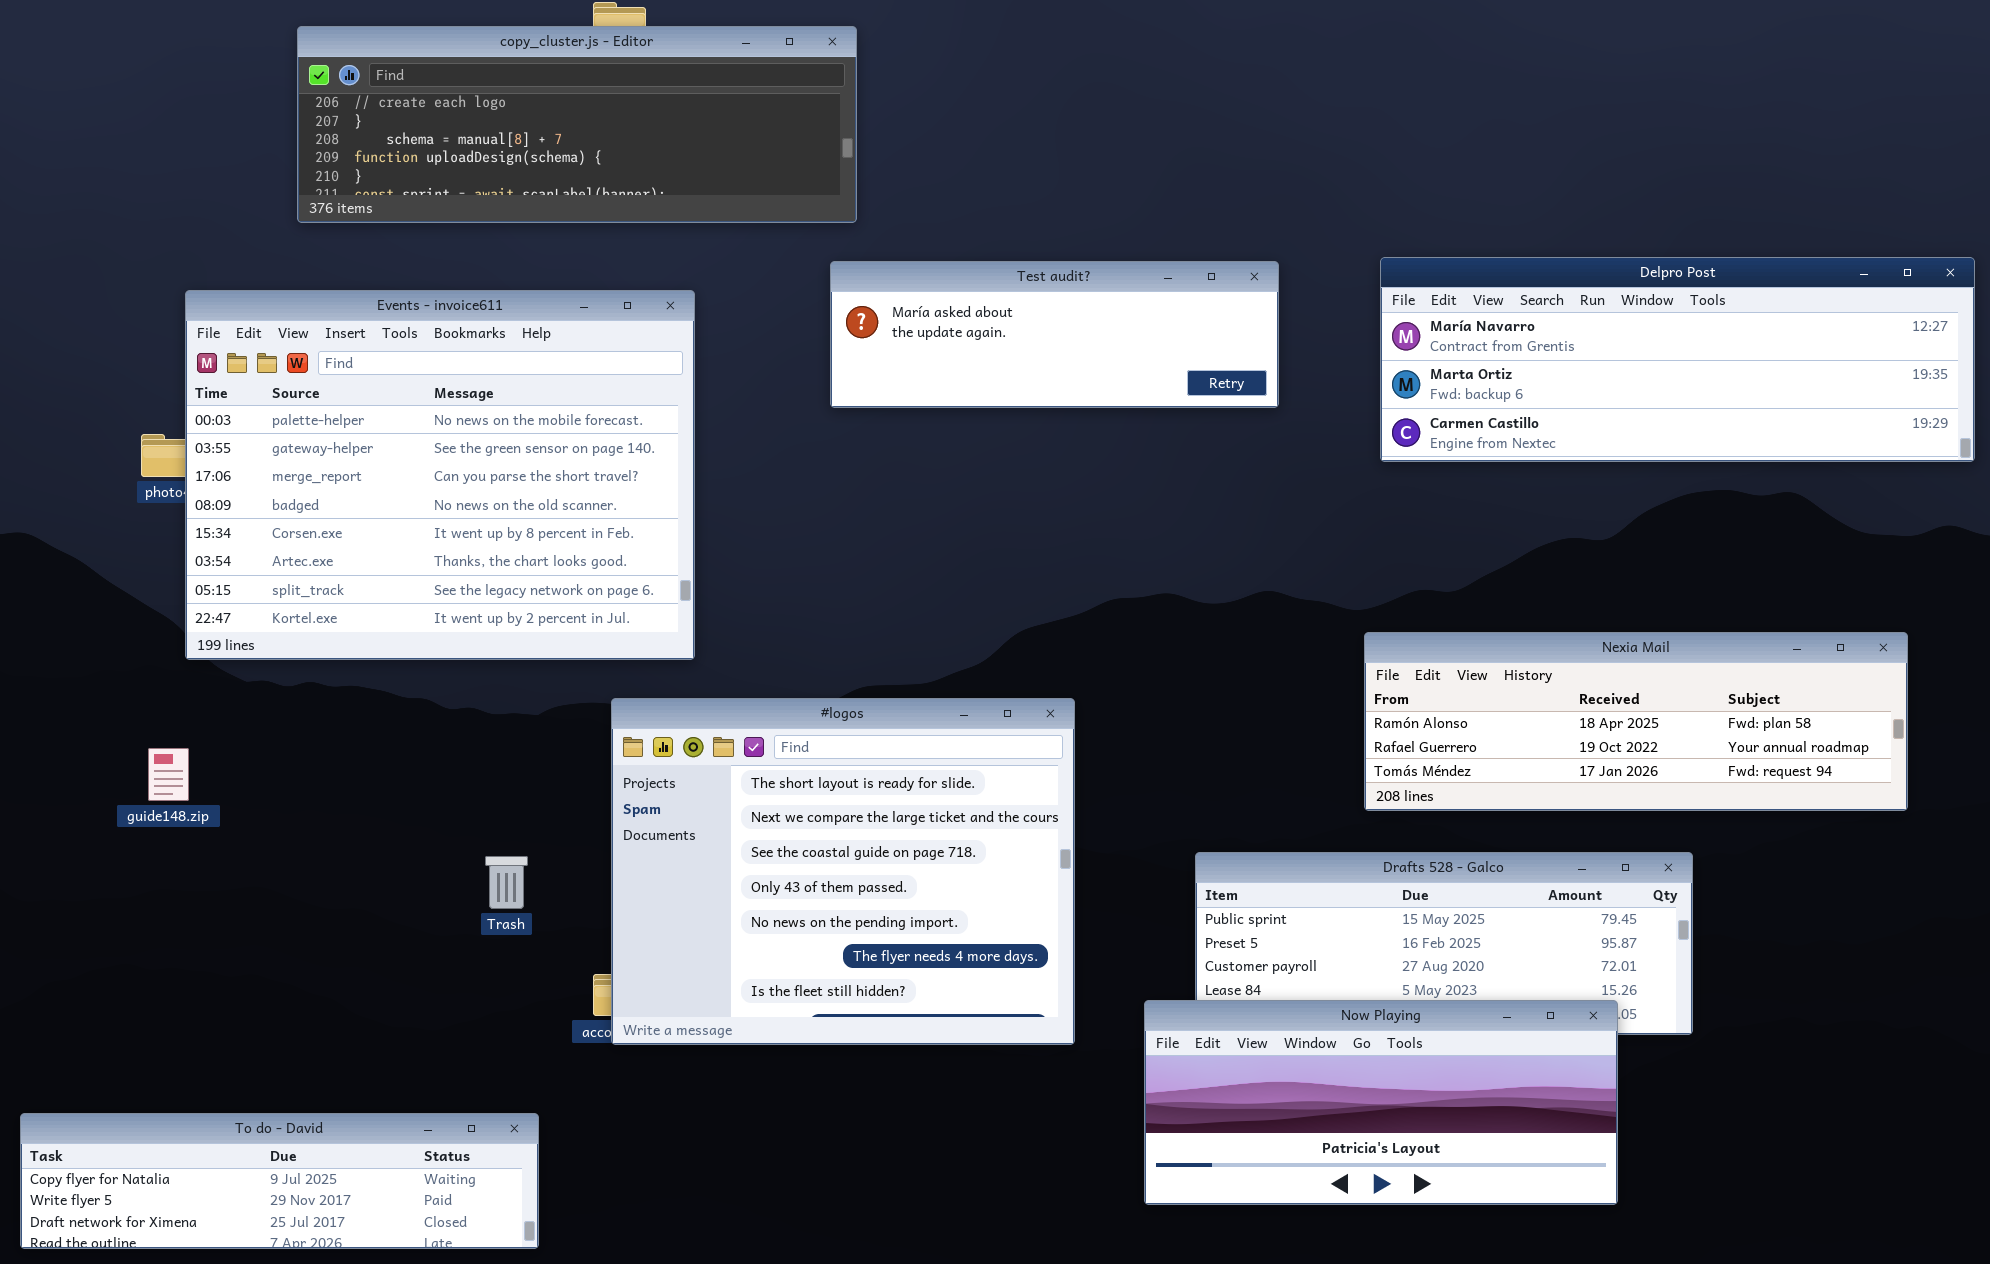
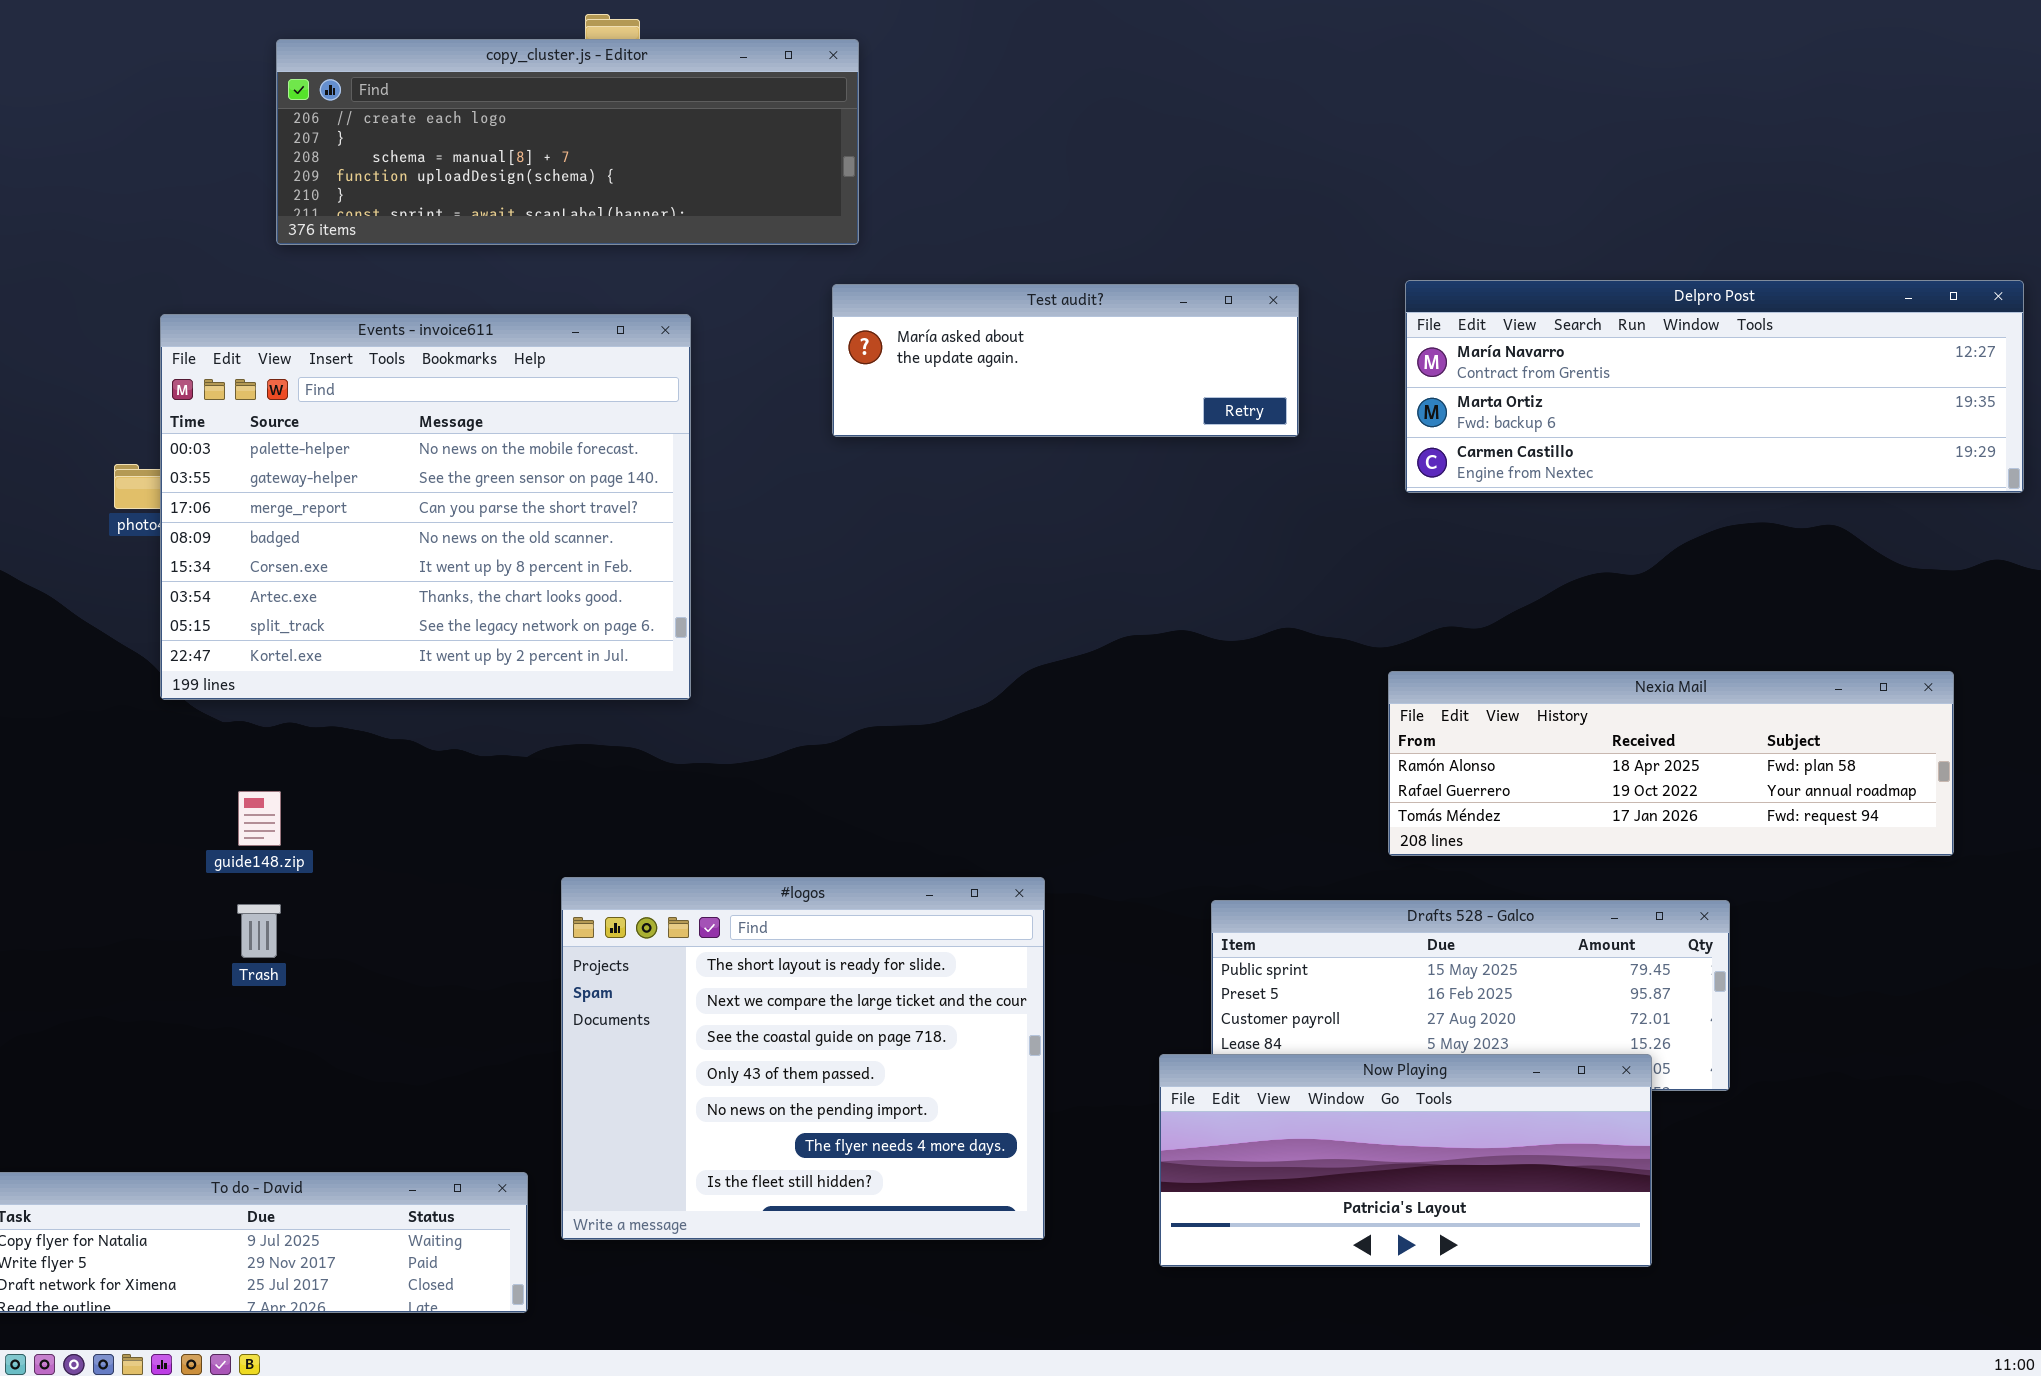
#logos: [611,698,1075,1045] -> [561,877,1045,1240], moved
guide148.zip: [148,748,189,801] -> [238,791,281,846], moved
Trash: [485,856,528,909] -> [237,904,281,958], moved

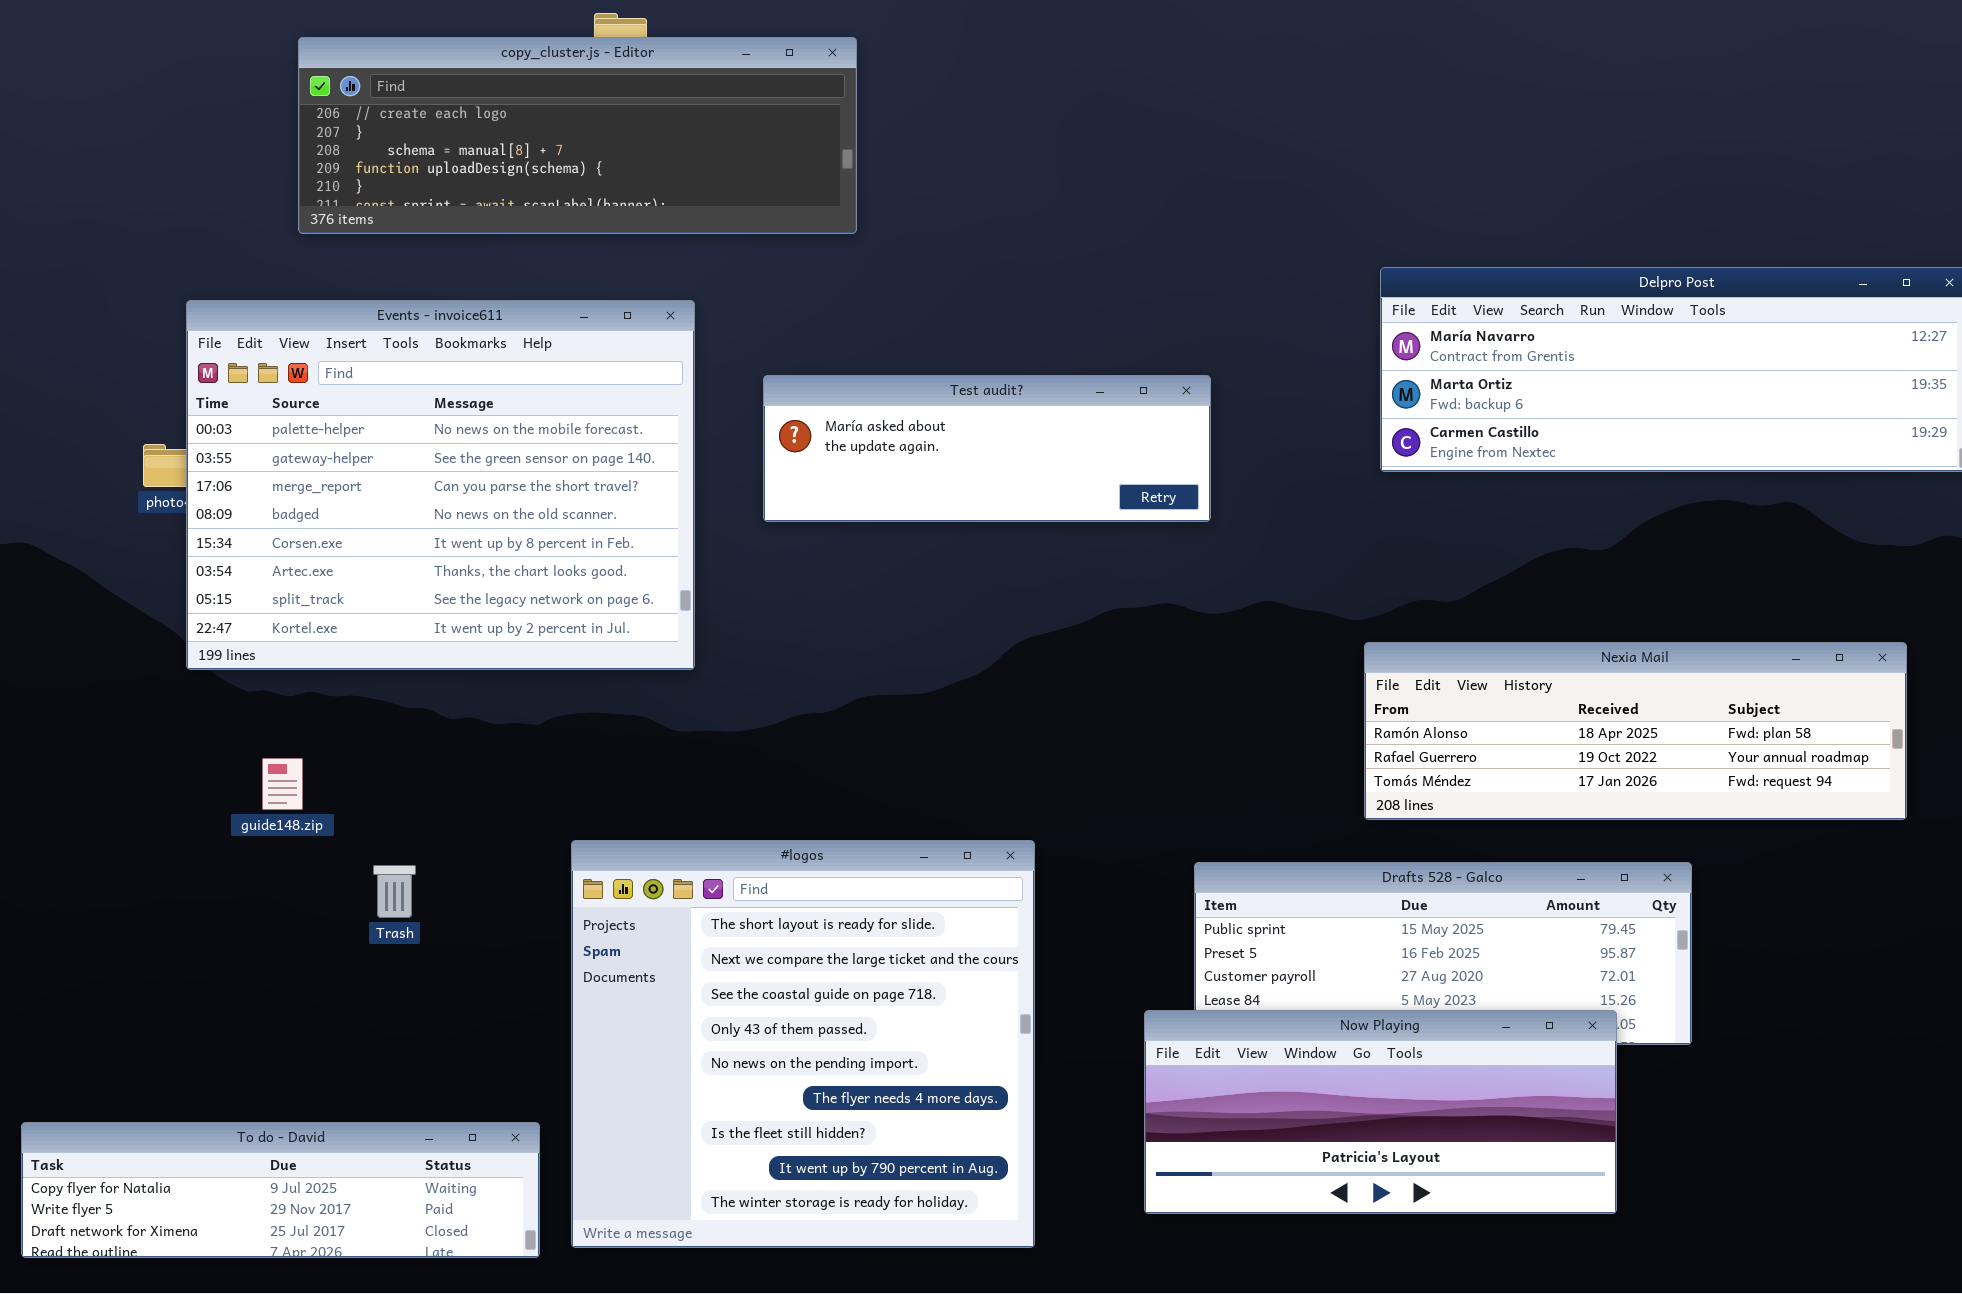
Test audit?: [832,284,1299,437] -> [763,375,1211,522], moved
#logos: [561,877,1045,1240] -> [571,840,1035,1248], resized
Trash: [237,904,281,958] -> [373,865,416,918], moved

